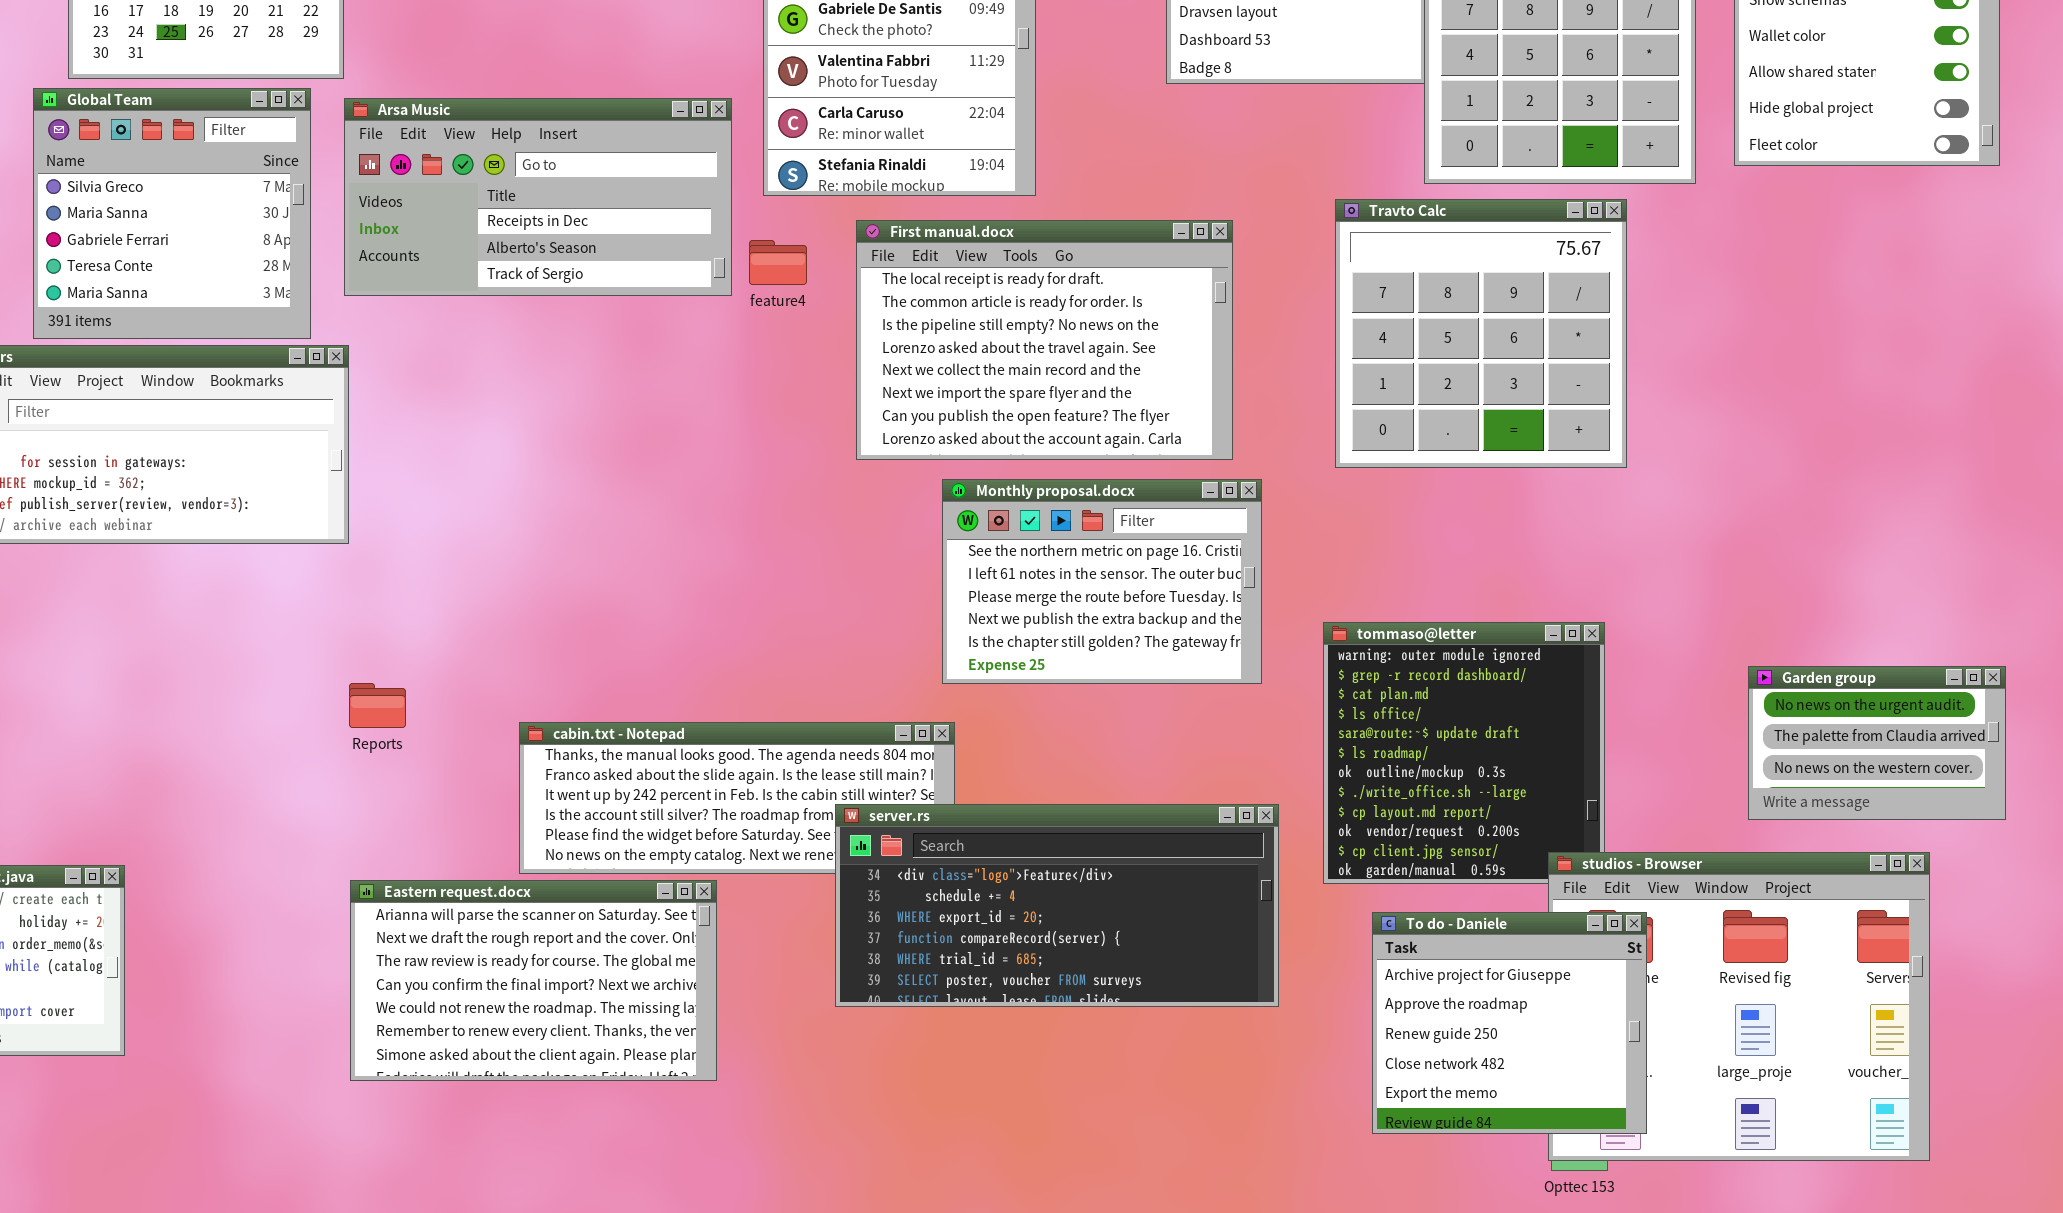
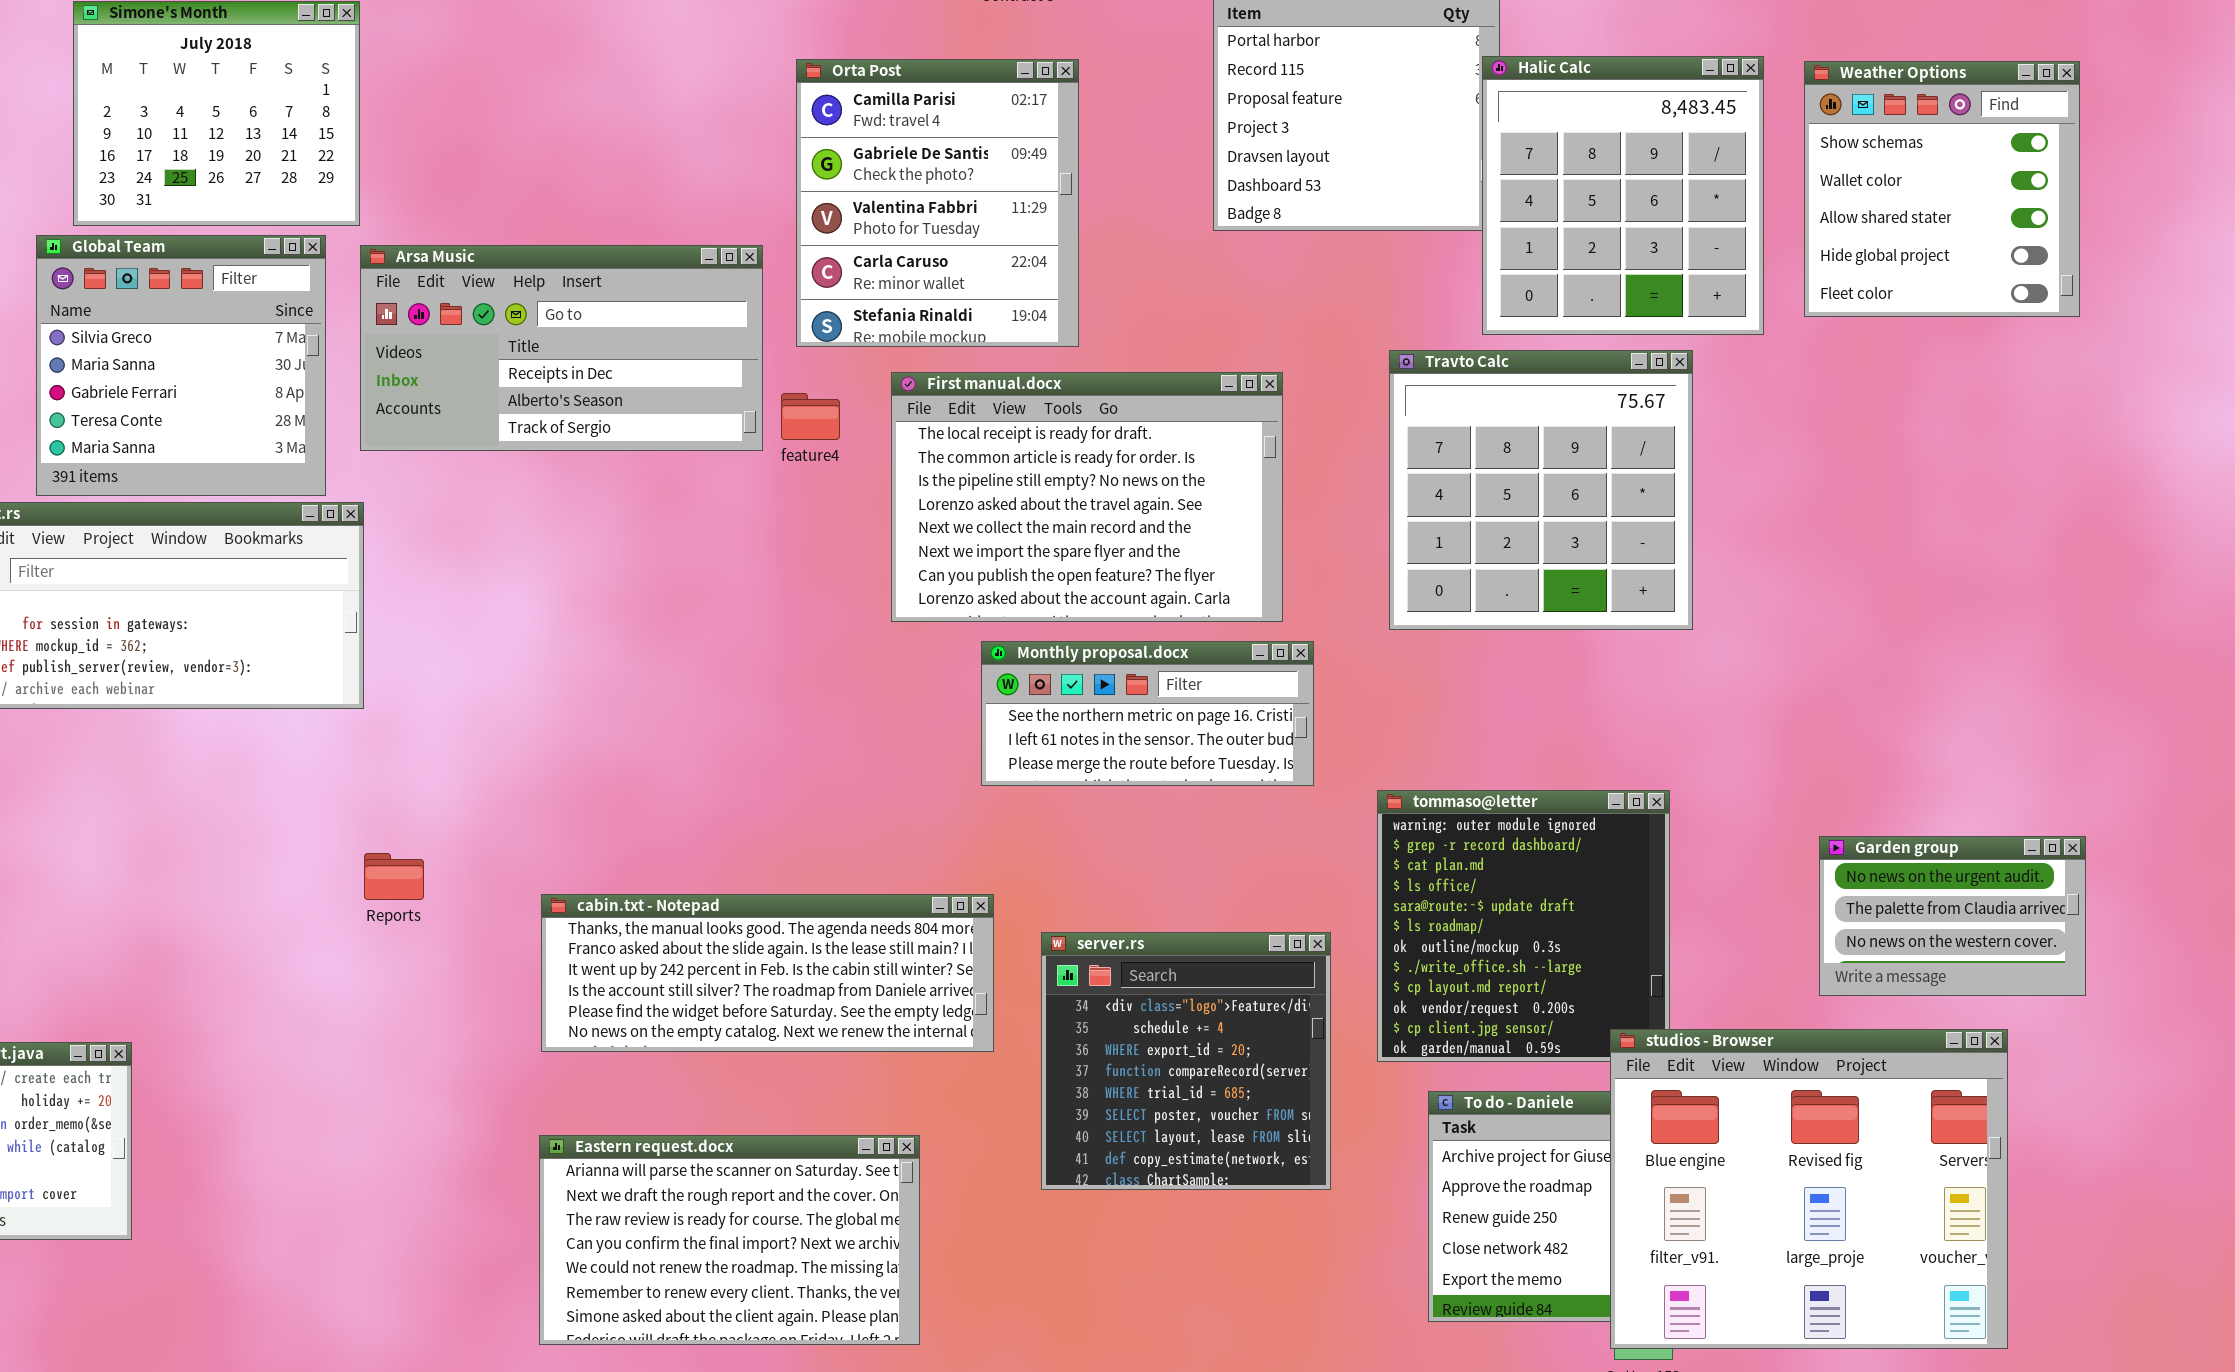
Monthly proposal.docx: [942,479,1262,684] -> [981,641,1314,786], resized
server.rs: [835,804,1279,1007] -> [1041,932,1331,1190], resized
studios - Browser: [1548,852,1930,1161] -> [1610,1029,2008,1349], raised
Eastern request.docx: [350,880,717,1081] -> [539,1135,920,1345], moved

